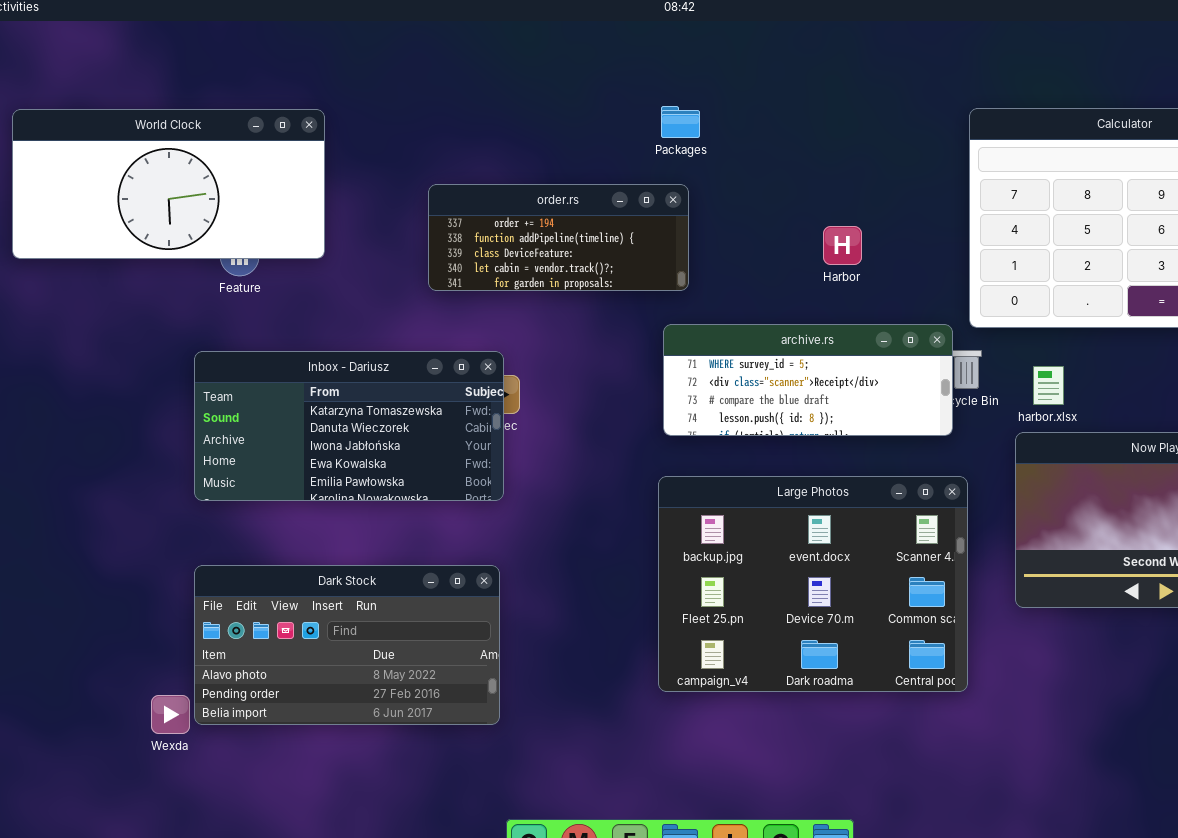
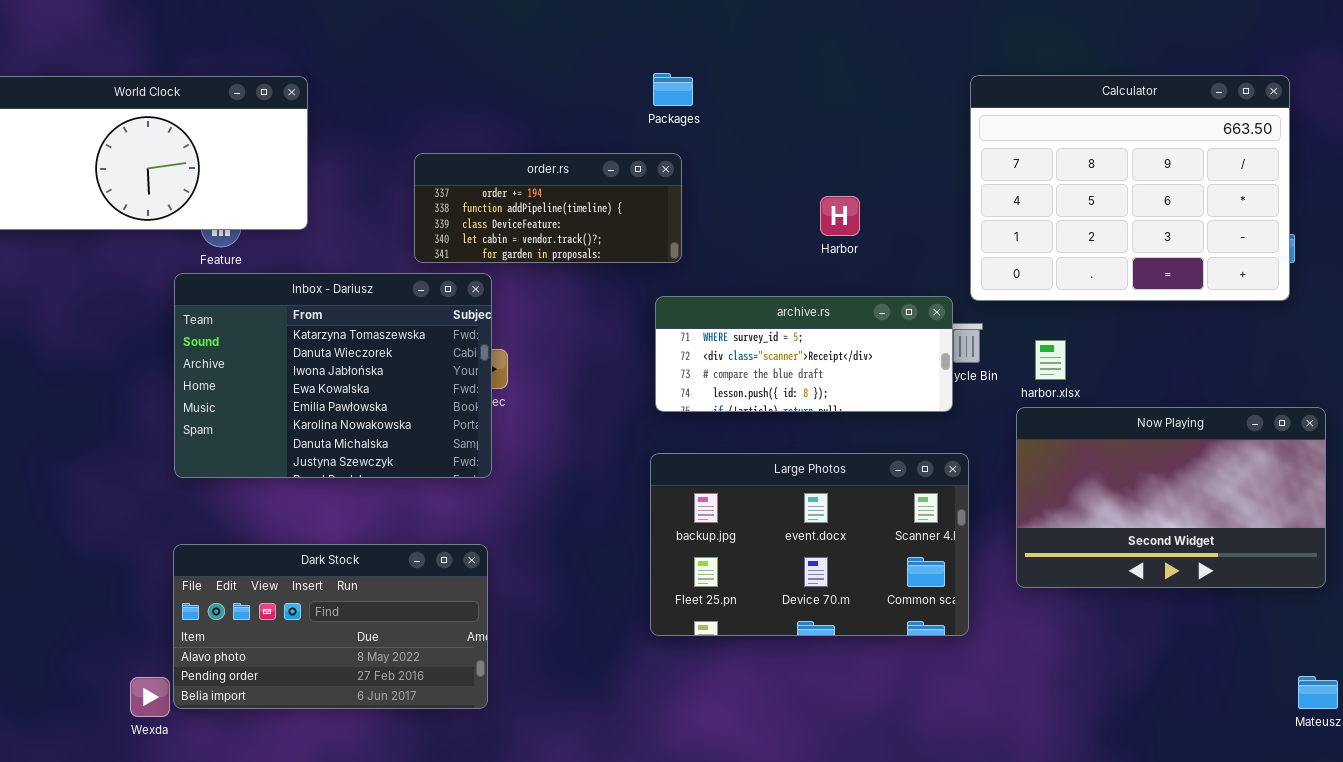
Inbox - Dariusz: [194,351,504,501] -> [174,273,492,478], resized
Large Photos: [658,476,968,692] -> [650,453,969,636], resized

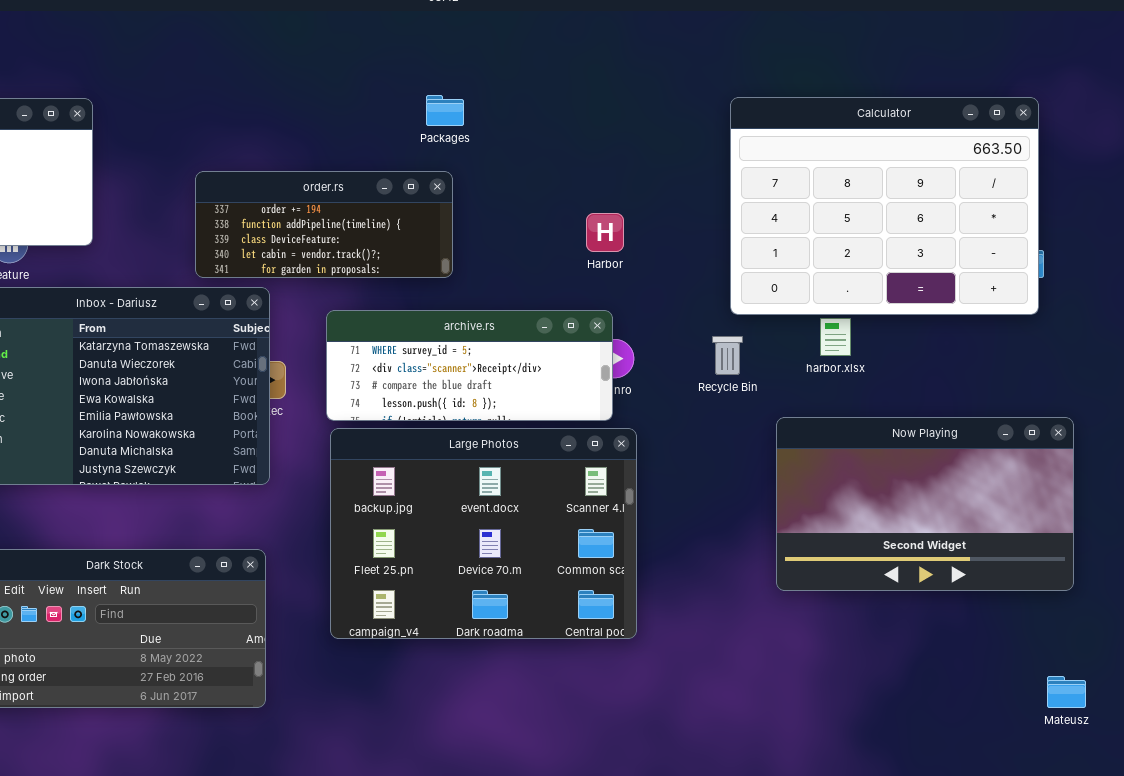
archive.rs: [655,296,953,412] -> [326,310,613,421], moved
harbor.xlsx: [1035,340,1066,380] -> [820,318,851,356], moved
Large Photos: [650,453,969,636] -> [330,428,637,639], moved, resized

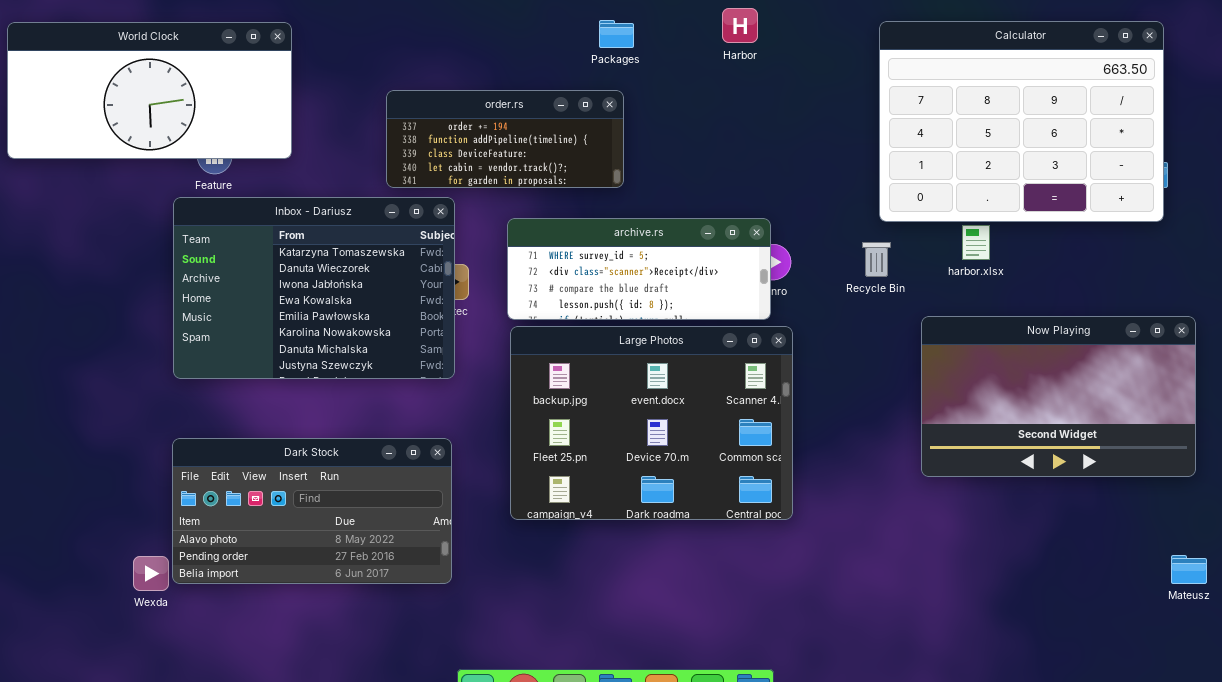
Harbor: [586,213,624,252] -> [722,8,758,43], moved

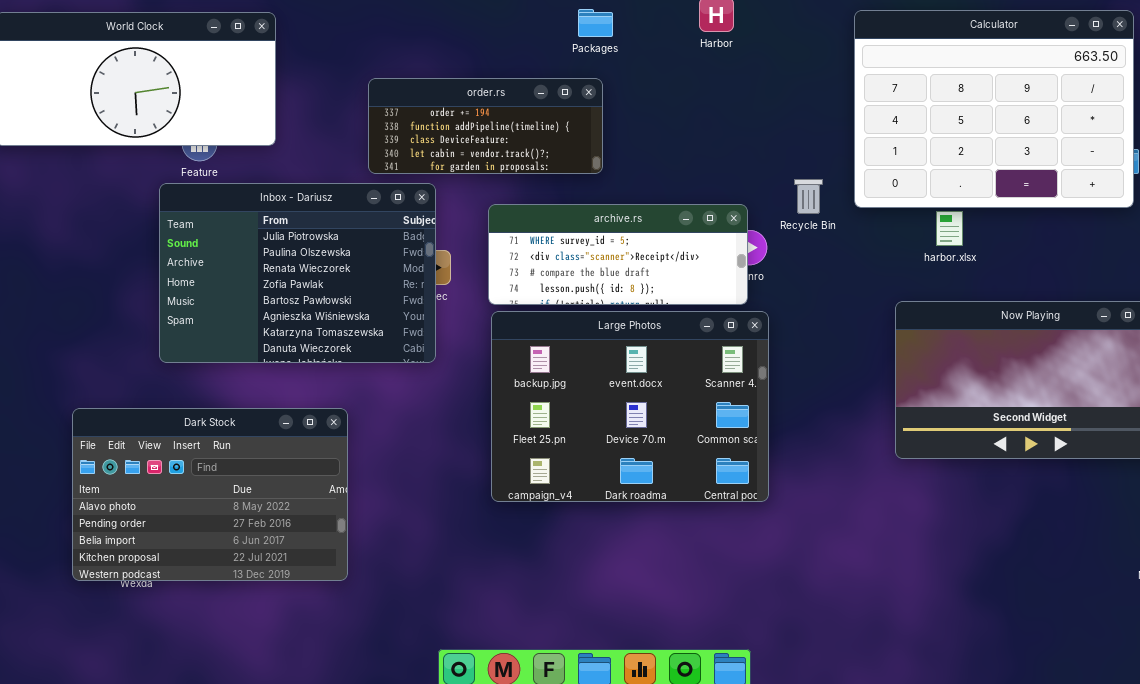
Inbox - Dariusz: [173,197,455,379] -> [159,183,436,363], scrolled up 6 rows
Recycle Bin: [862,242,891,277] -> [794,179,823,214], moved
Dark Stock: [172,438,452,584] -> [72,408,348,581], moved, resized

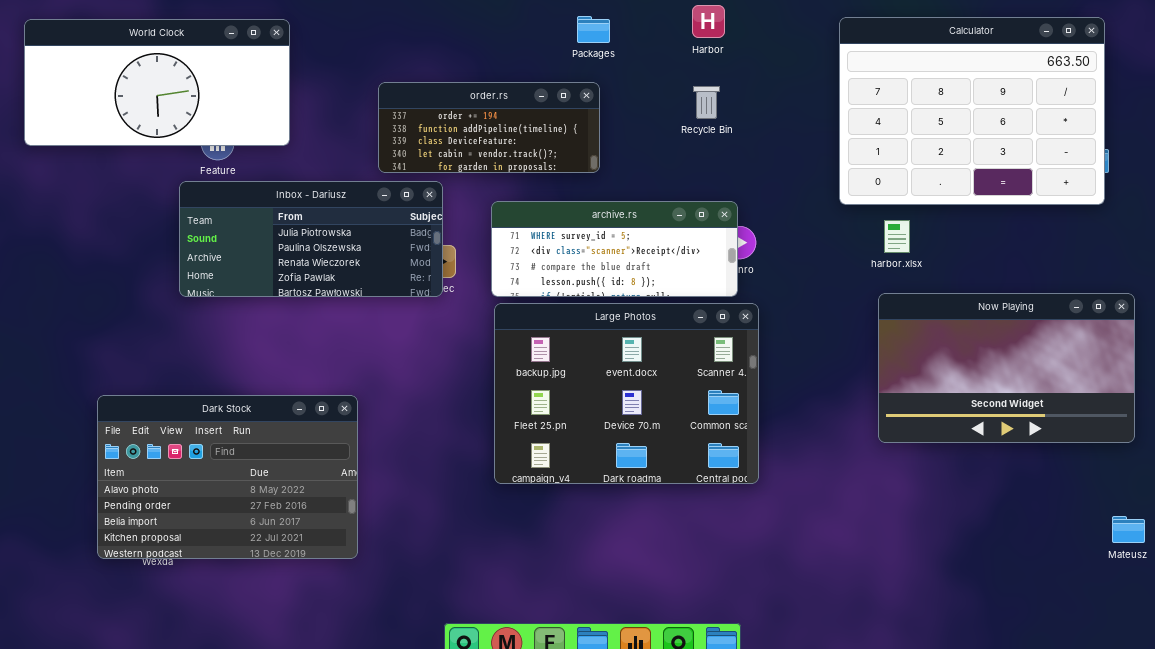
Recycle Bin: [794,179,823,214] -> [693,86,720,119], moved
Inbox - Dariusz: [159,183,436,363] -> [179,181,443,297], resized
harbor.xlsx: [936,211,963,246] -> [884,220,910,253], moved

